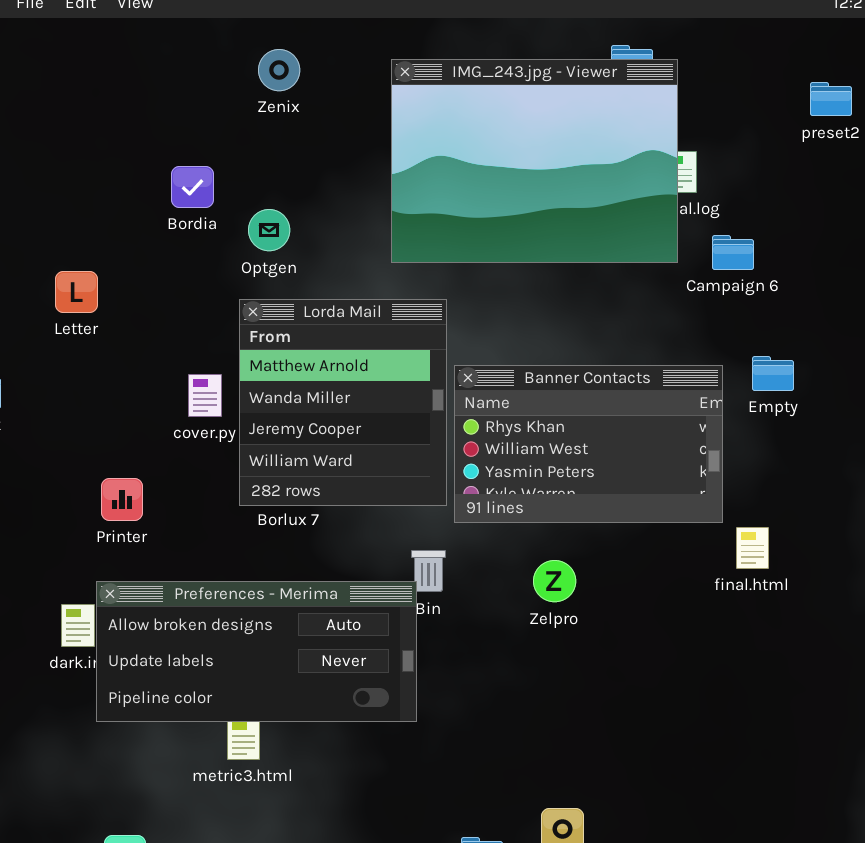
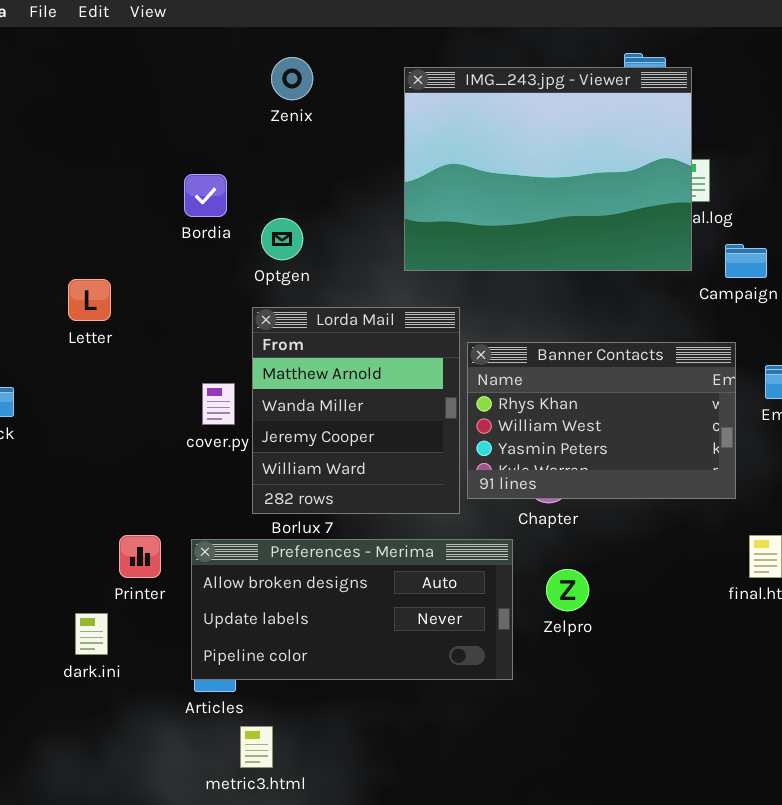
Banner Contacts: [454,365,723,523] -> [467,342,736,499], moved
Printer: [101,478,143,521] -> [119,535,161,578], moved
Preferences - Merima: [96,581,417,722] -> [191,539,513,680], moved

